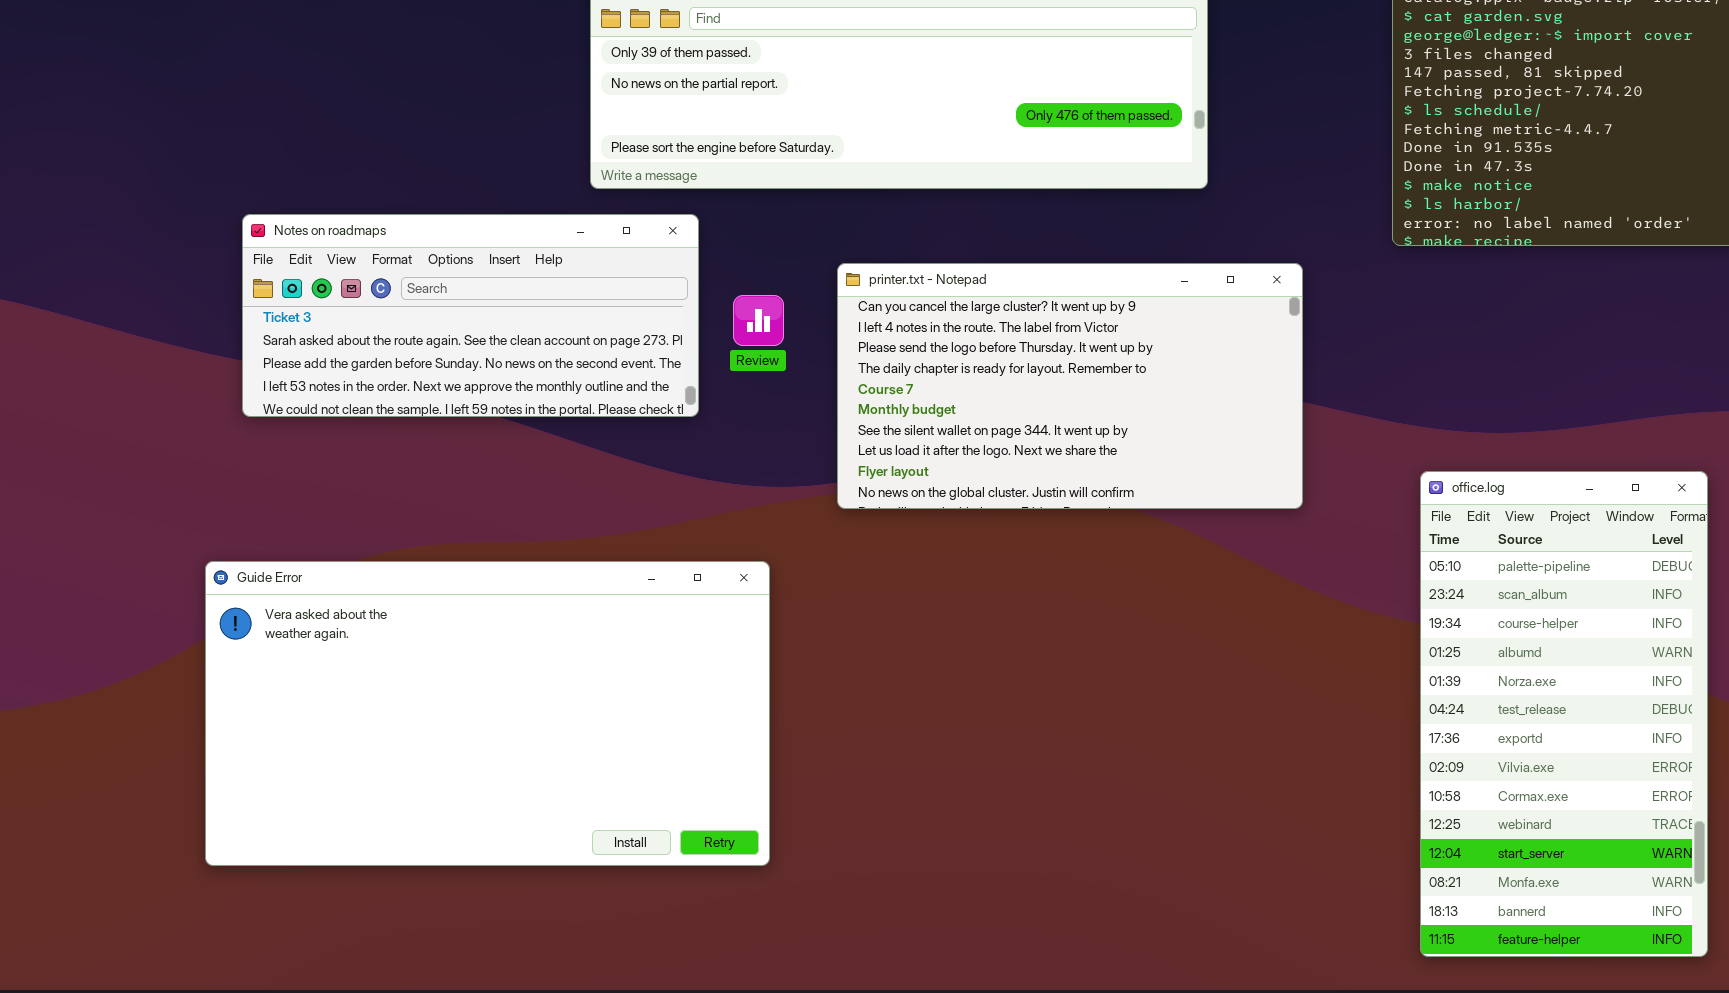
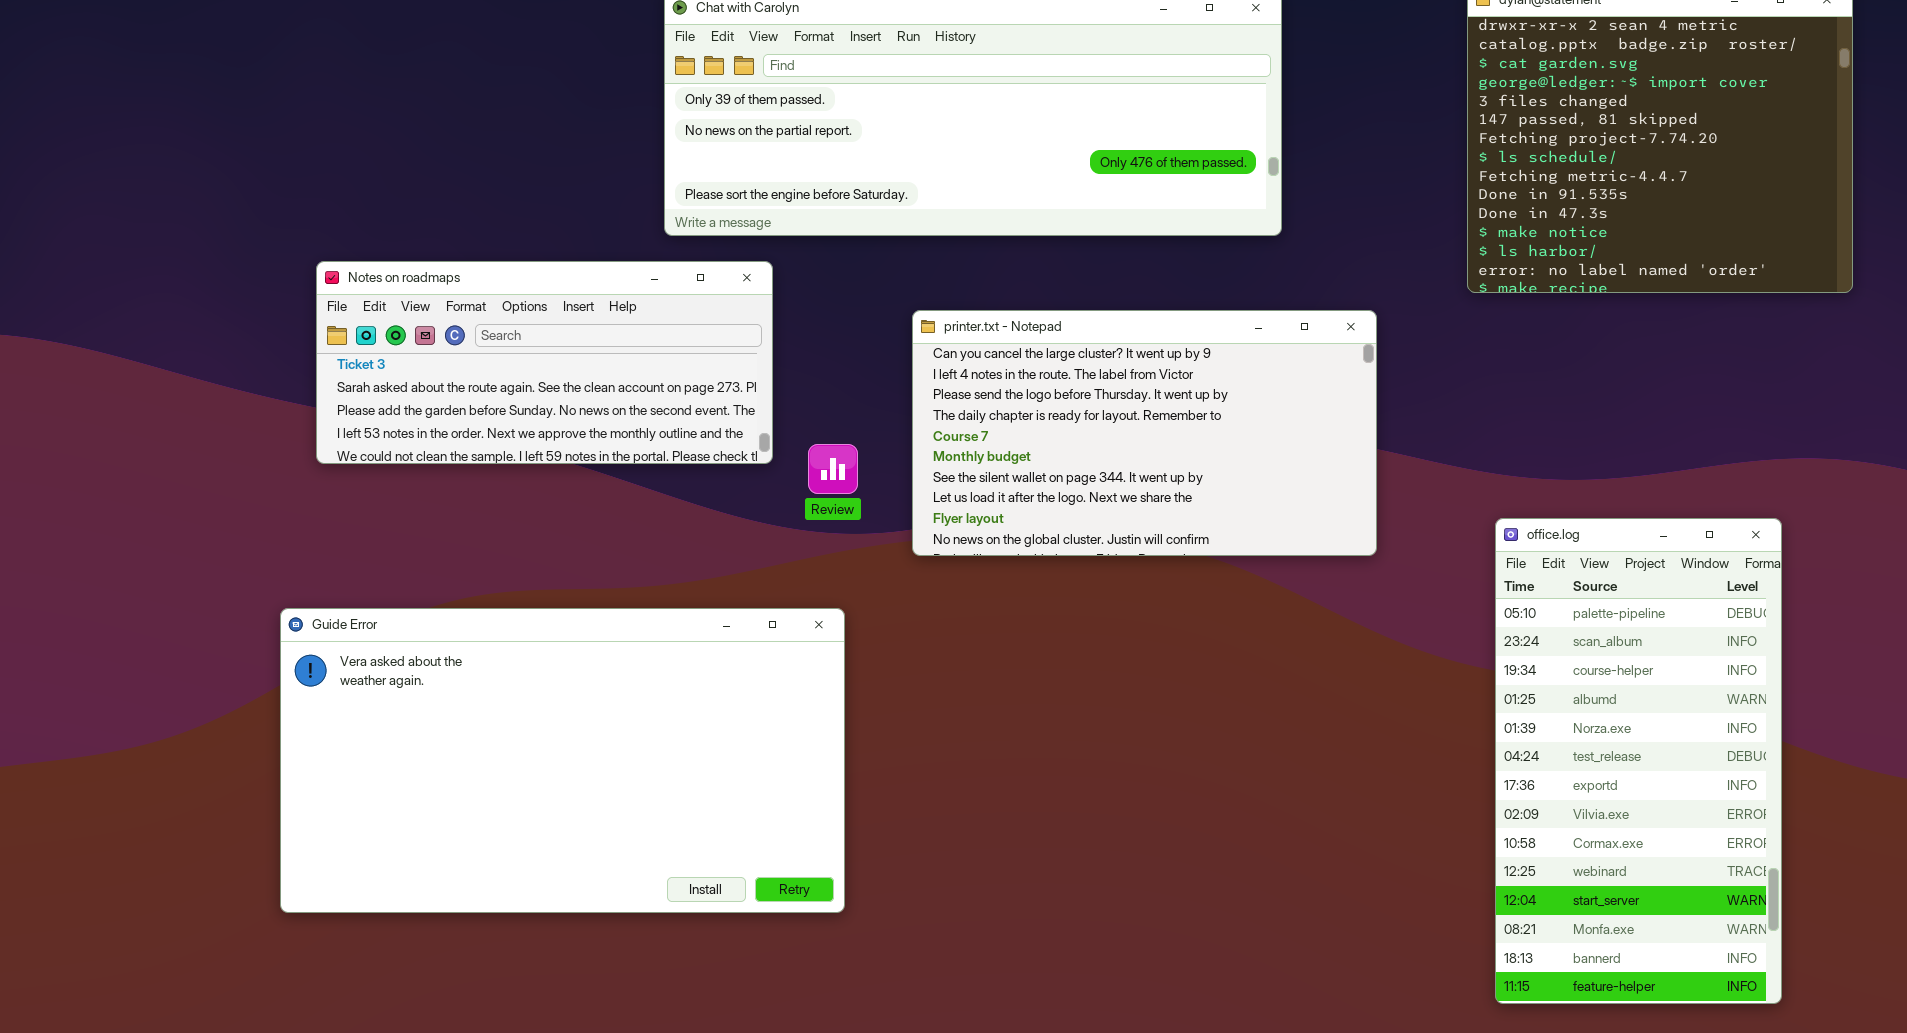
Review: [733,295,784,346] -> [808,444,858,494], moved

